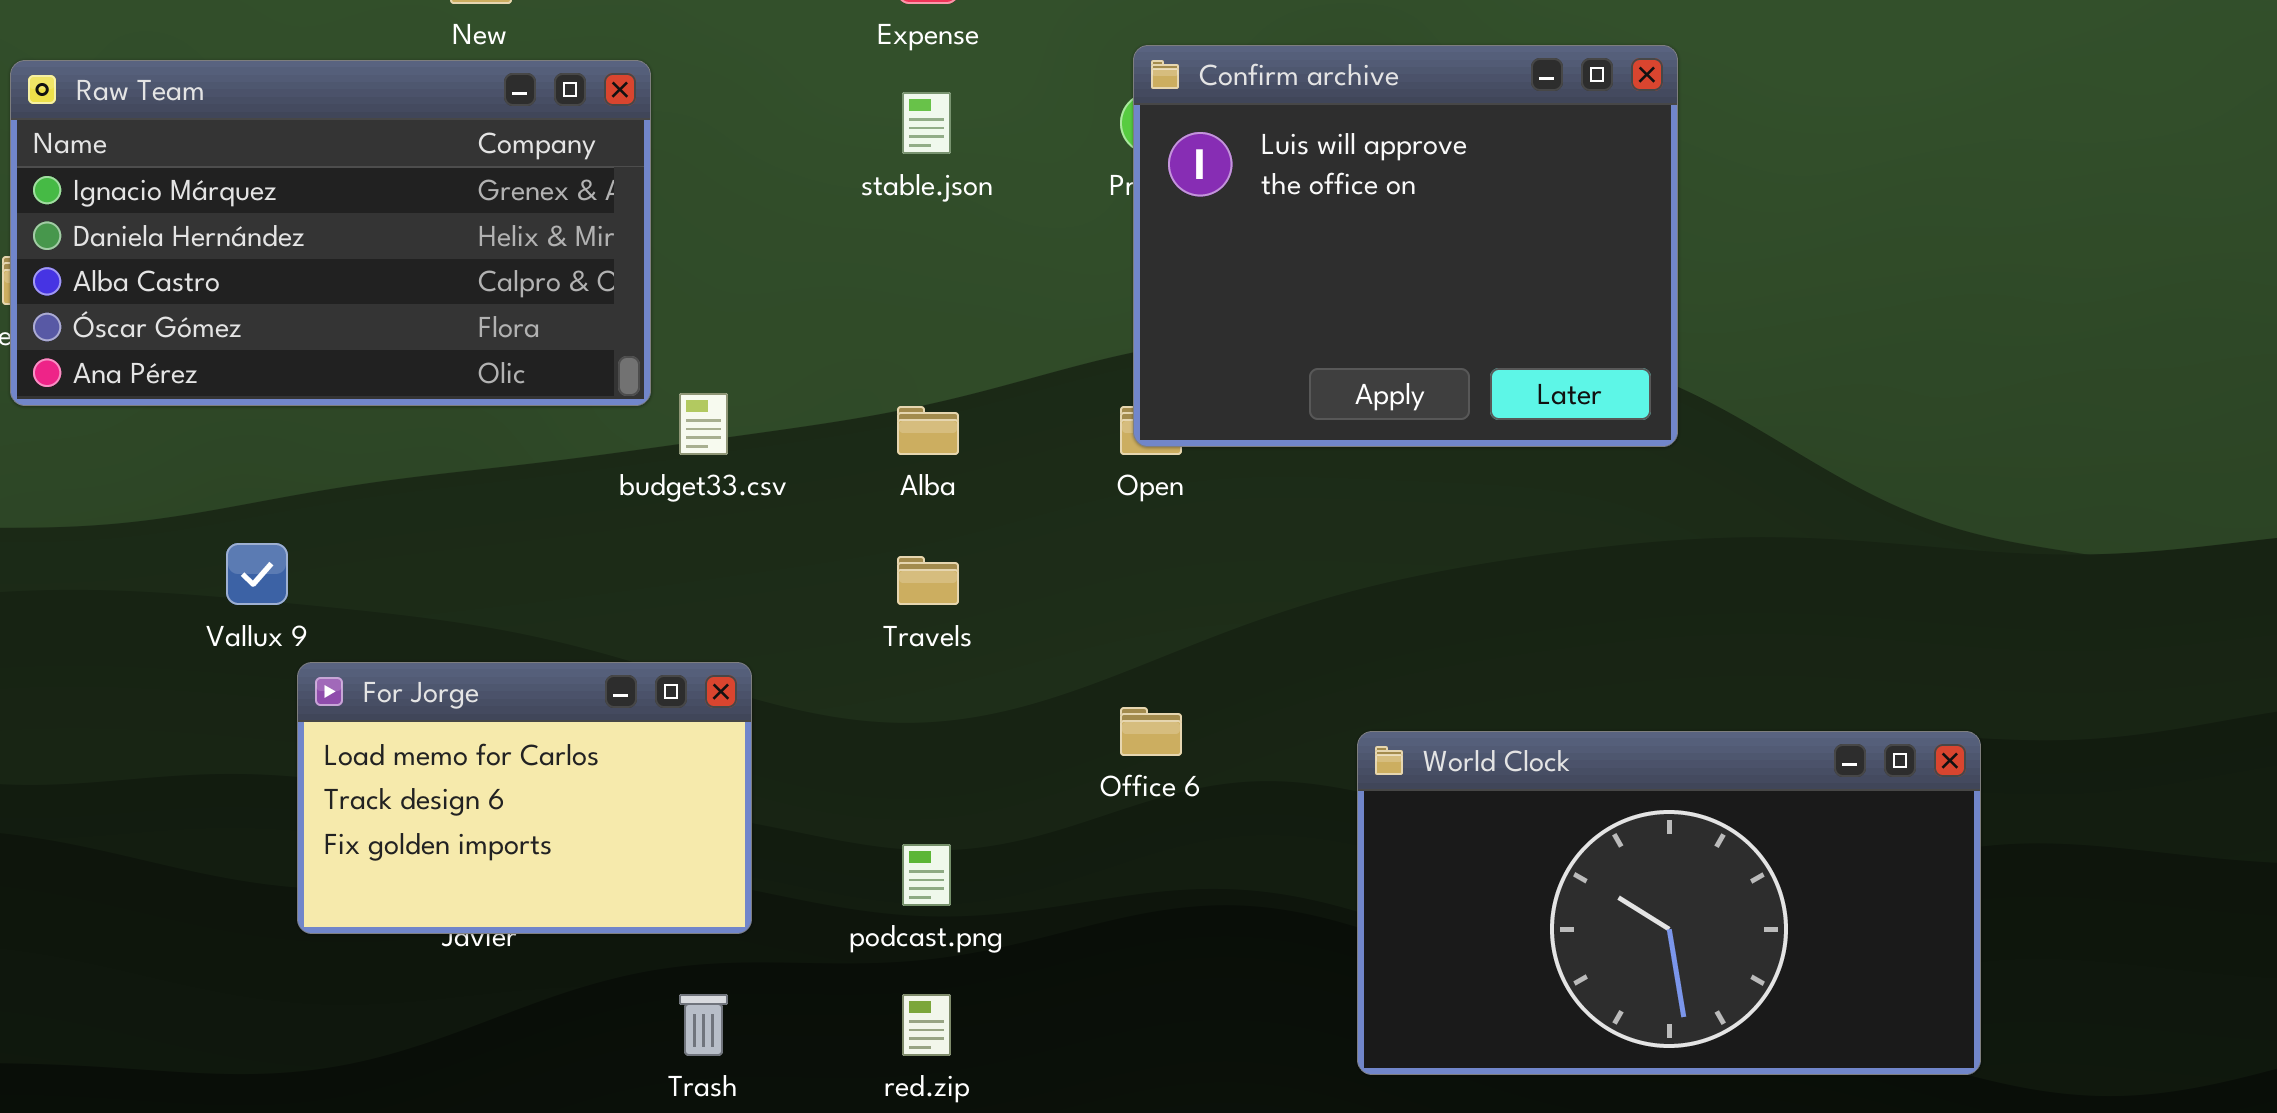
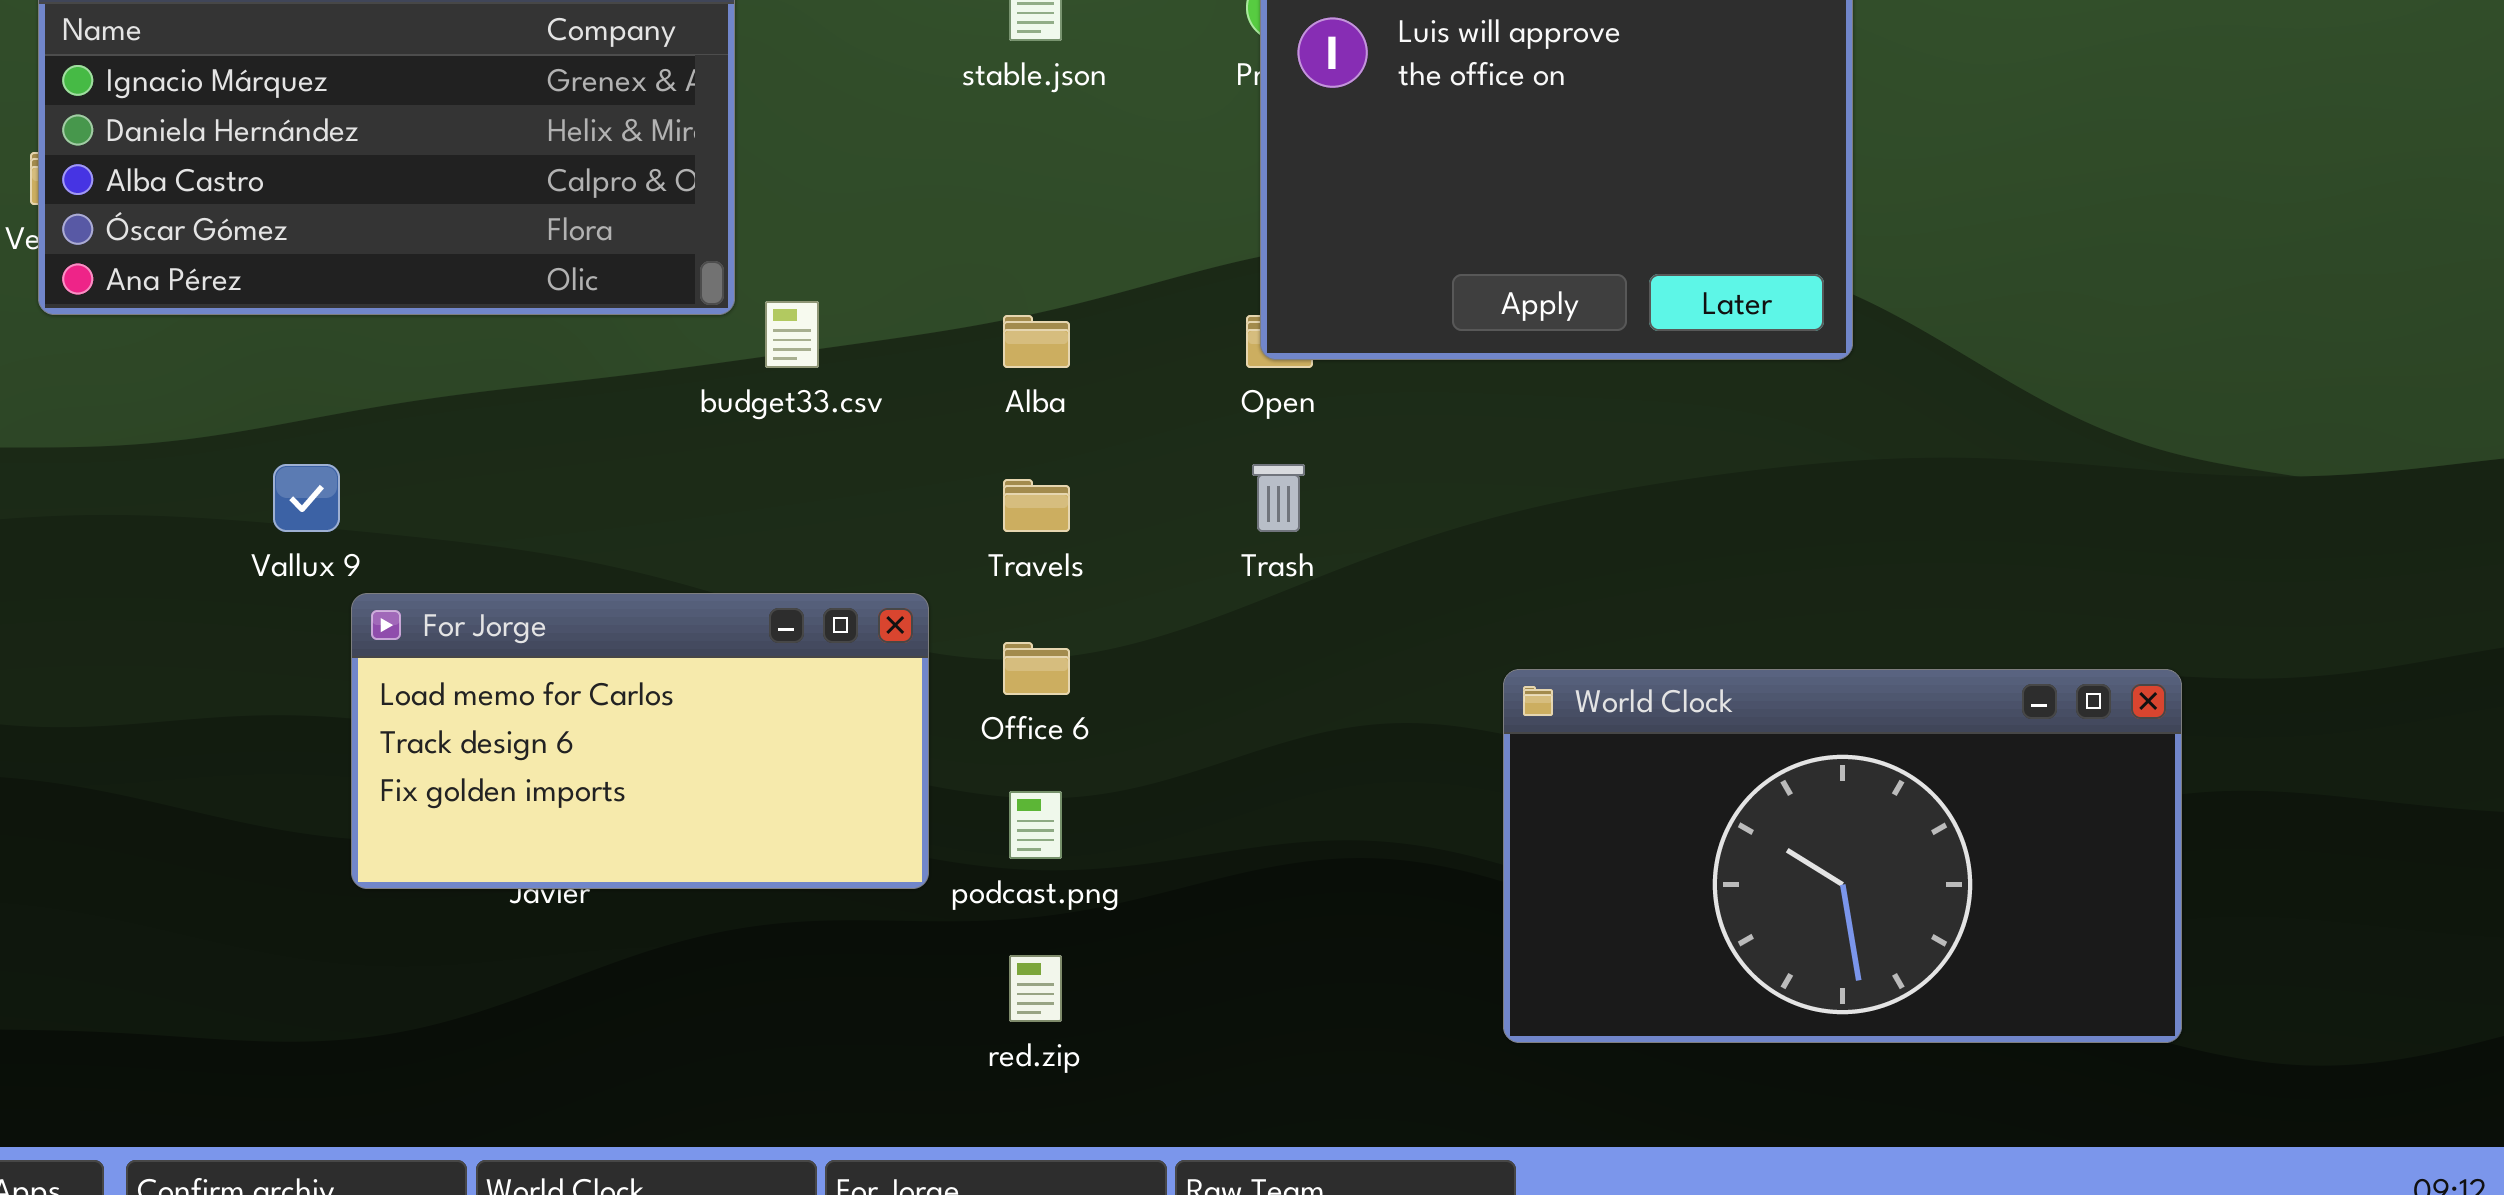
For Jorge: [297,662,752,934] -> [351,593,929,889], resized
Office 6: [1120,707,1182,756] -> [1003,642,1070,695], moved
Trash: [679,994,728,1056] -> [1252,464,1305,532], moved

